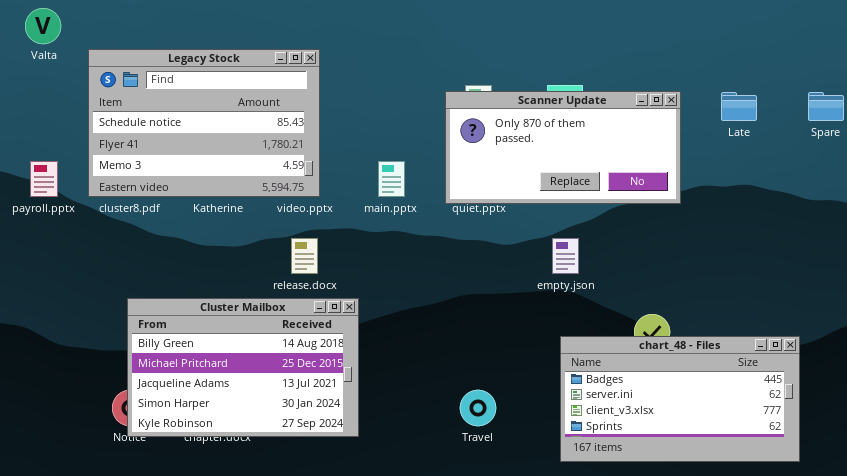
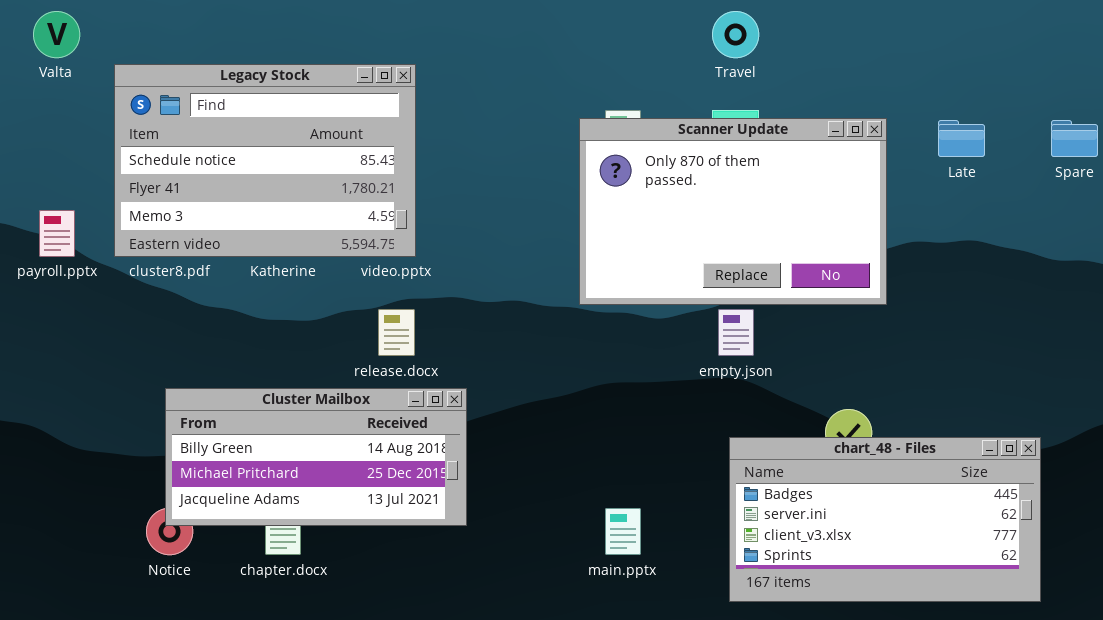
Scanner Update: [445,91,681,204] -> [579,118,887,305], resized
main.pptx: [378,161,405,197] -> [605,508,641,555], moved
Cluster Mailbox: [127,298,359,437] -> [165,388,467,526], resized
Travel: [460,390,496,426] -> [712,11,759,58], moved

